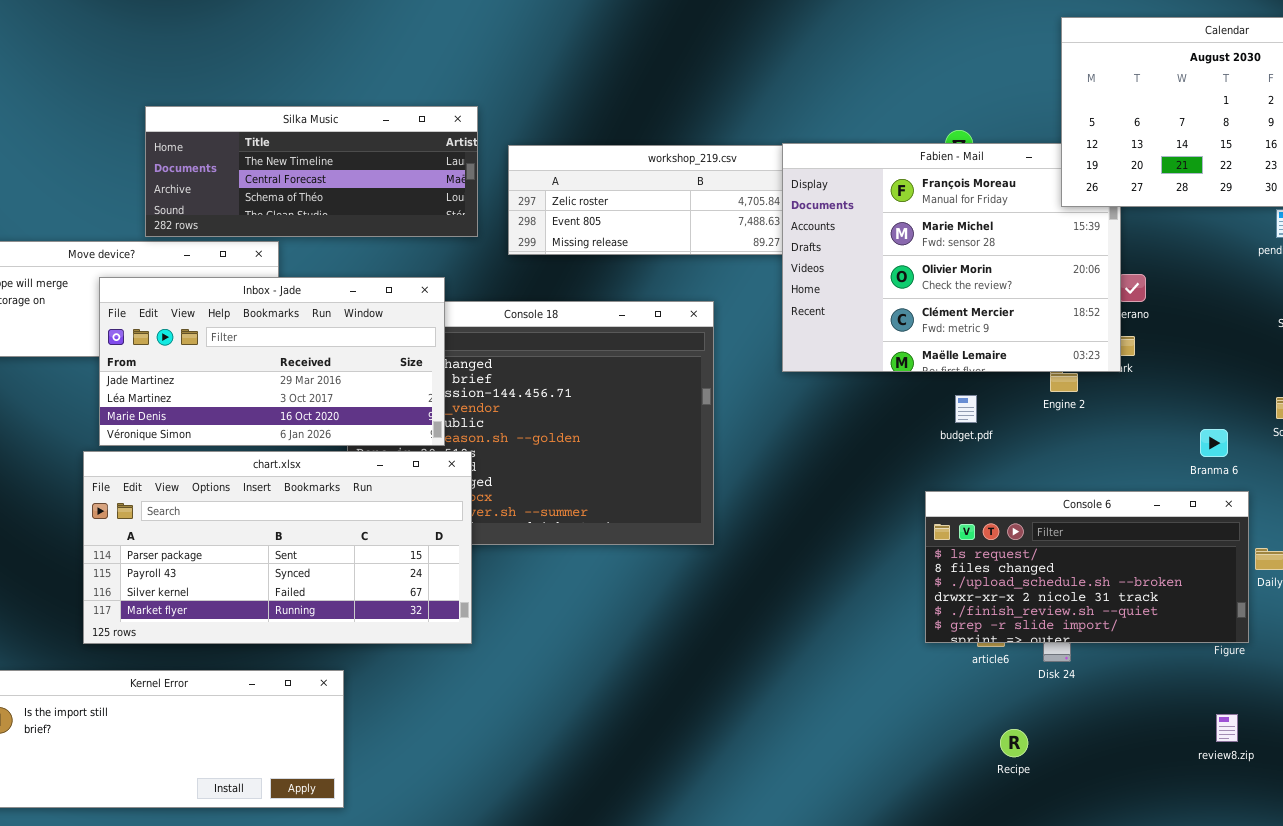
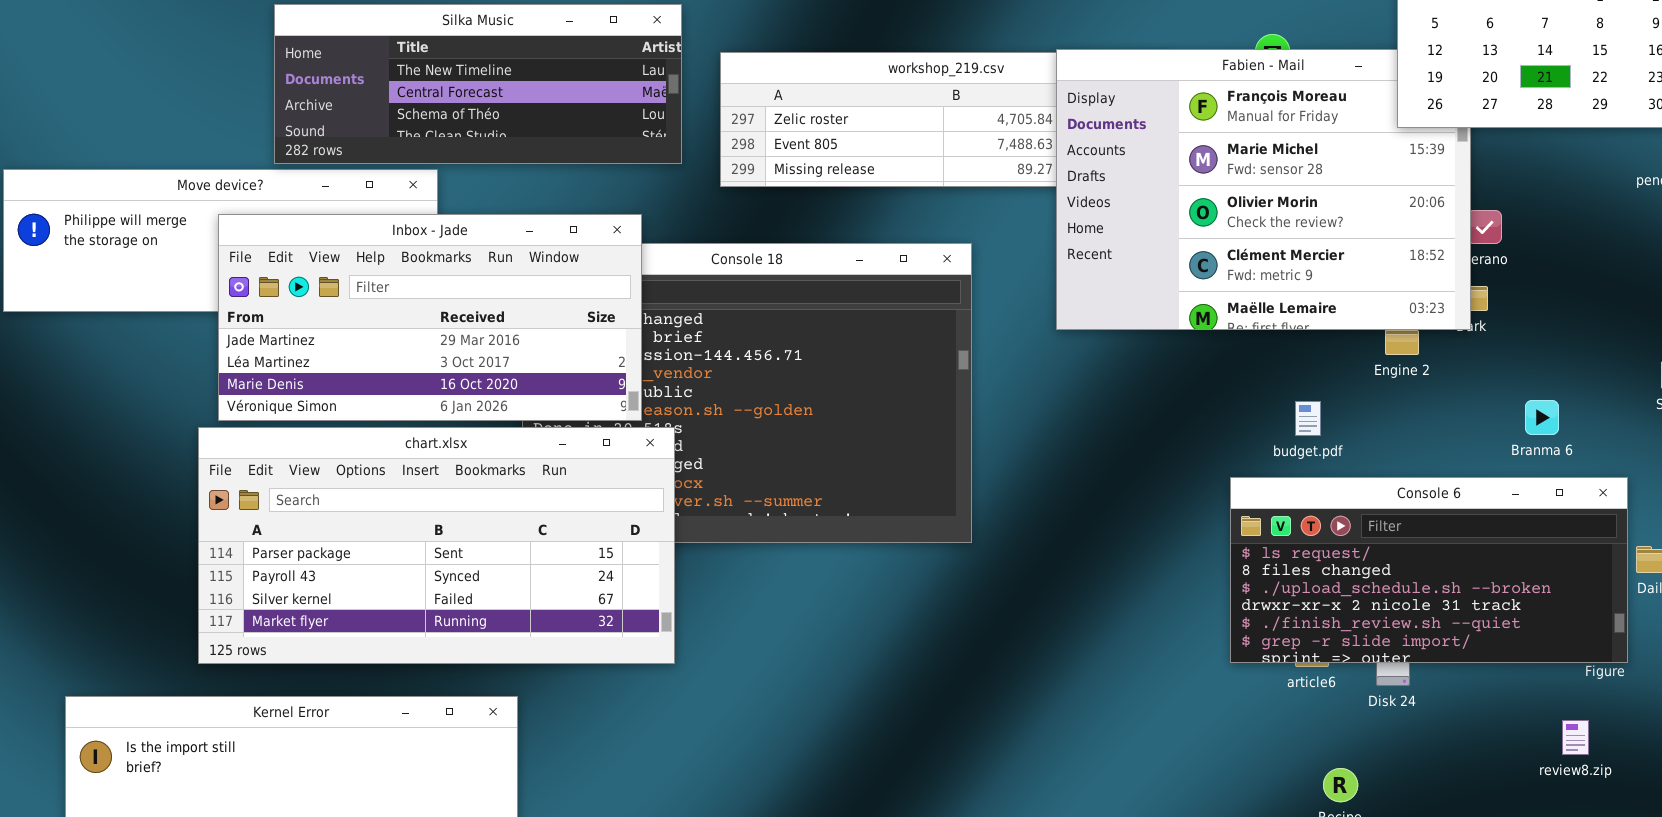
budget.pdf: [955,395,977,423] -> [1295,401,1321,436], moved
Branma 6: [1200,429,1228,457] -> [1525,400,1559,435], moved
review8.zip: [1216,714,1238,742] -> [1562,720,1589,755], moved

